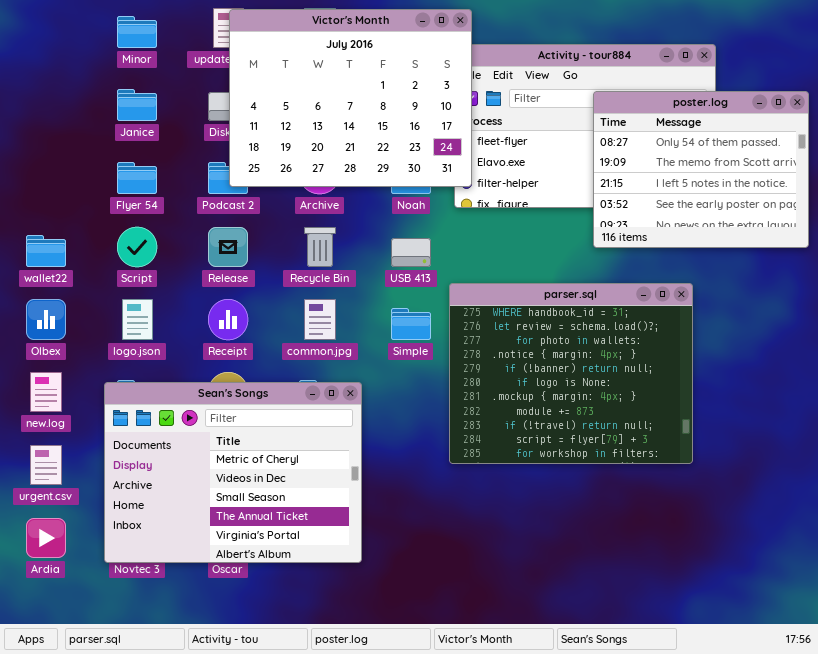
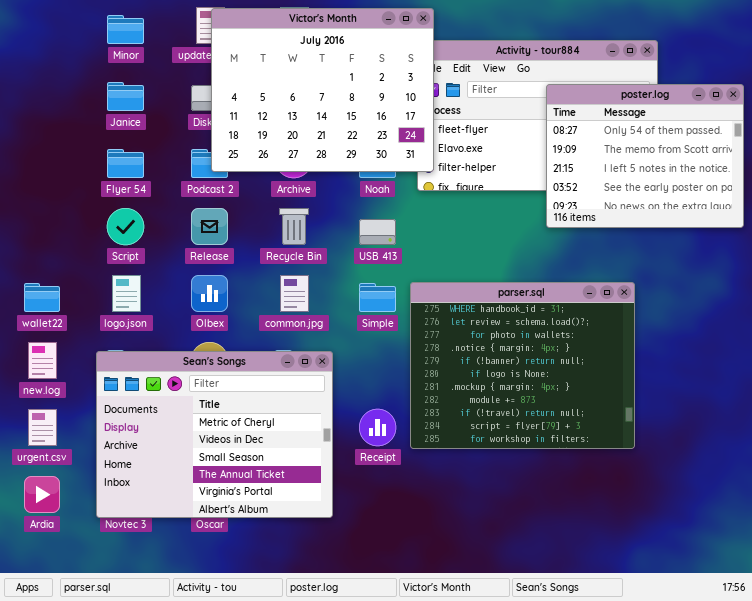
wallet22: [26,235,66,267] -> [24,283,60,312], moved
parser.sql: [449,283,693,464] -> [410,282,635,449], moved
Olbex: [26,299,66,340] -> [191,275,228,312], moved
Receipt: [208,299,248,340] -> [359,409,396,446], moved

